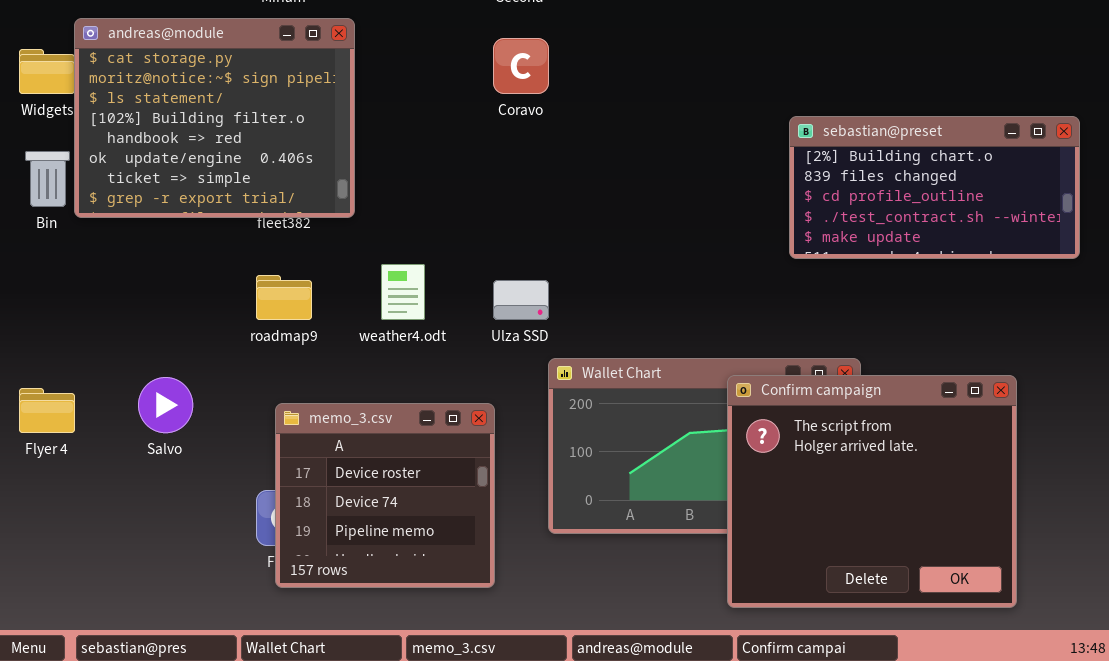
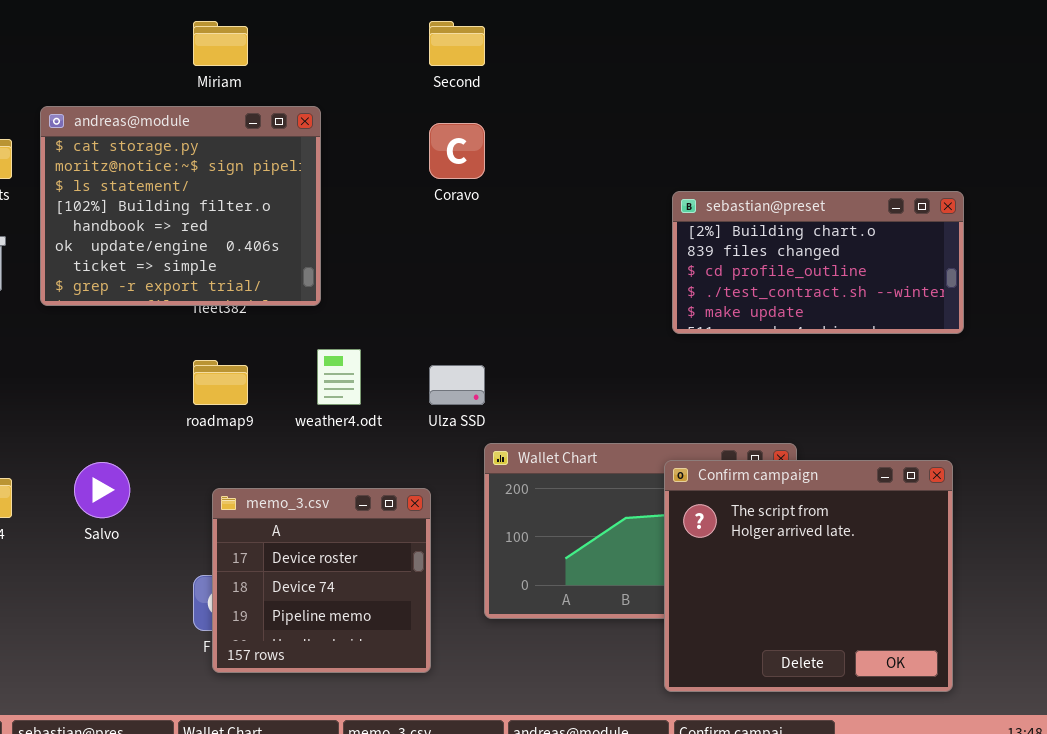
andreas@module: [74,18,355,218] -> [40,106,321,306], moved
sebastian@preset: [789,116,1080,259] -> [672,191,964,334], moved

